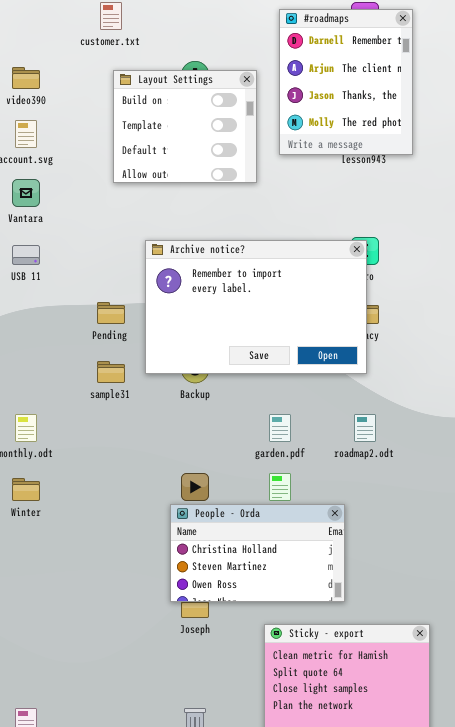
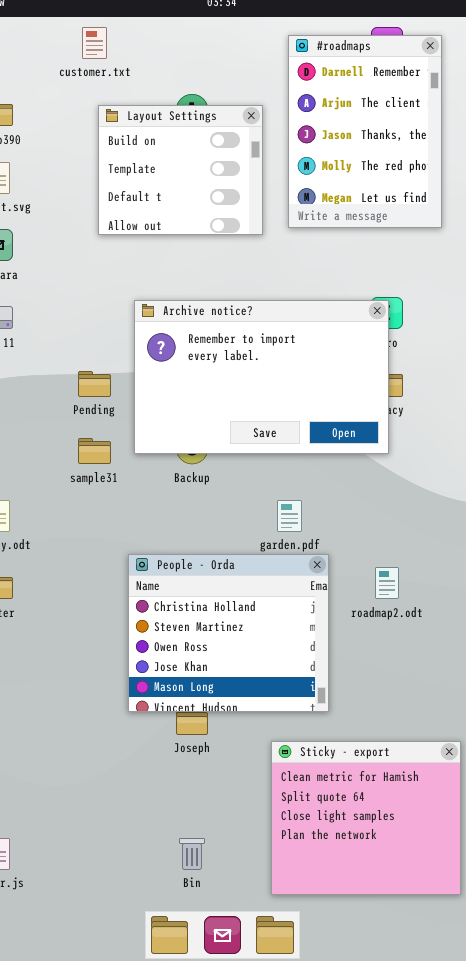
#roadmaps: [279,9,413,155] -> [288,35,442,228], resized
roadmap2.odt: [354,414,376,442] -> [375,567,399,599], moved
People - Orda: [170,504,345,602] -> [128,554,329,712], moved, resized

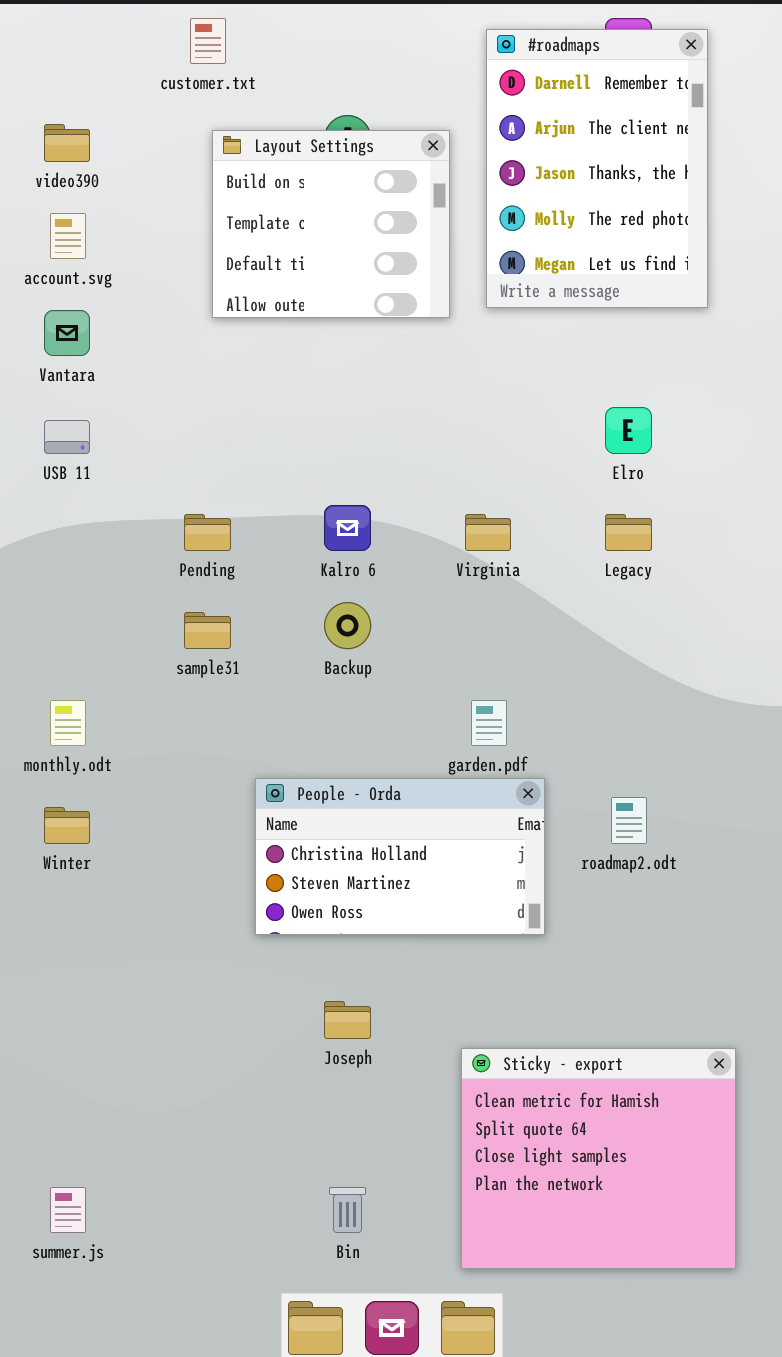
Archive notice?: [134,300,389,454] -> none, closed
People - Orda: [128,554,329,712] -> [255,778,545,935], resized

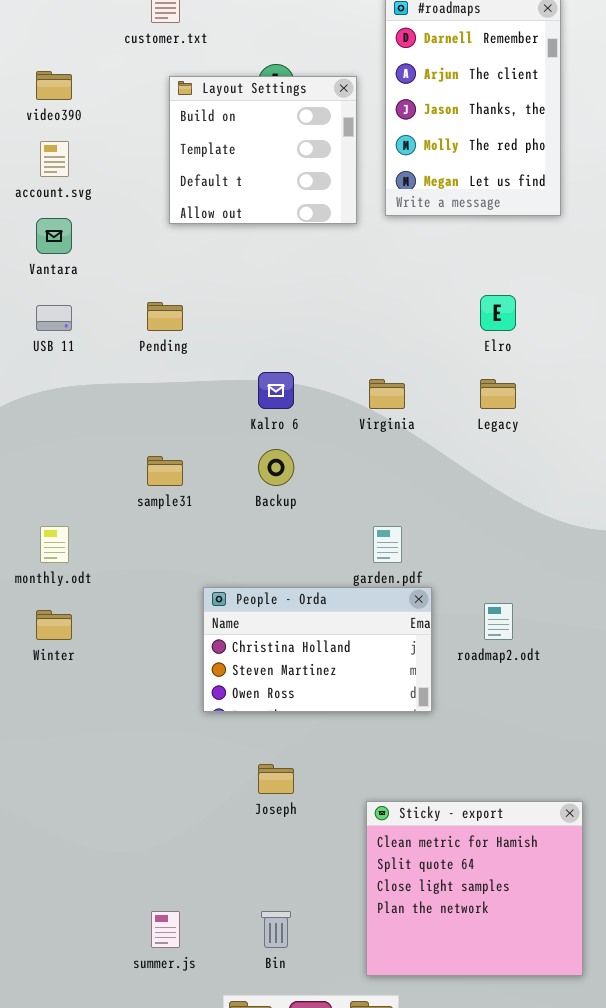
Pending: [184,514,231,551] -> [147,302,183,331], moved
summer.js: [50,1187,86,1233] -> [151,911,180,948], moved

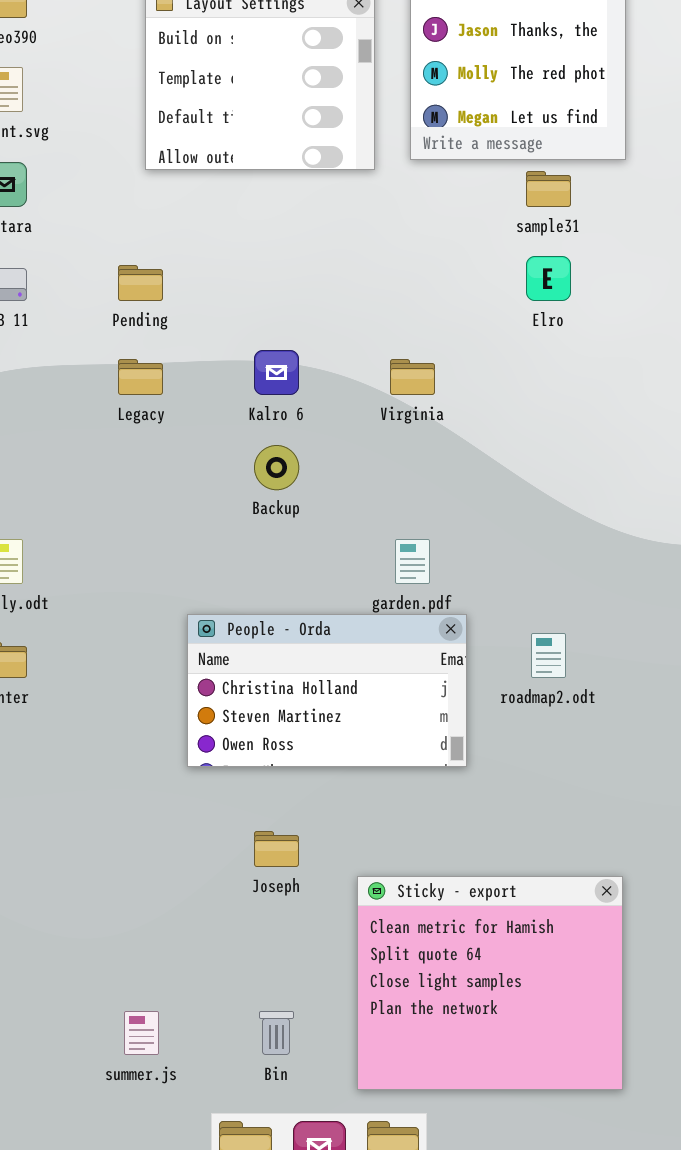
Legacy: [480,379,516,409] -> [118,359,163,395], moved
sample31: [147,456,183,486] -> [526,171,571,207], moved
Sticky - export: [366,801,583,976] -> [357,876,623,1090], moved

